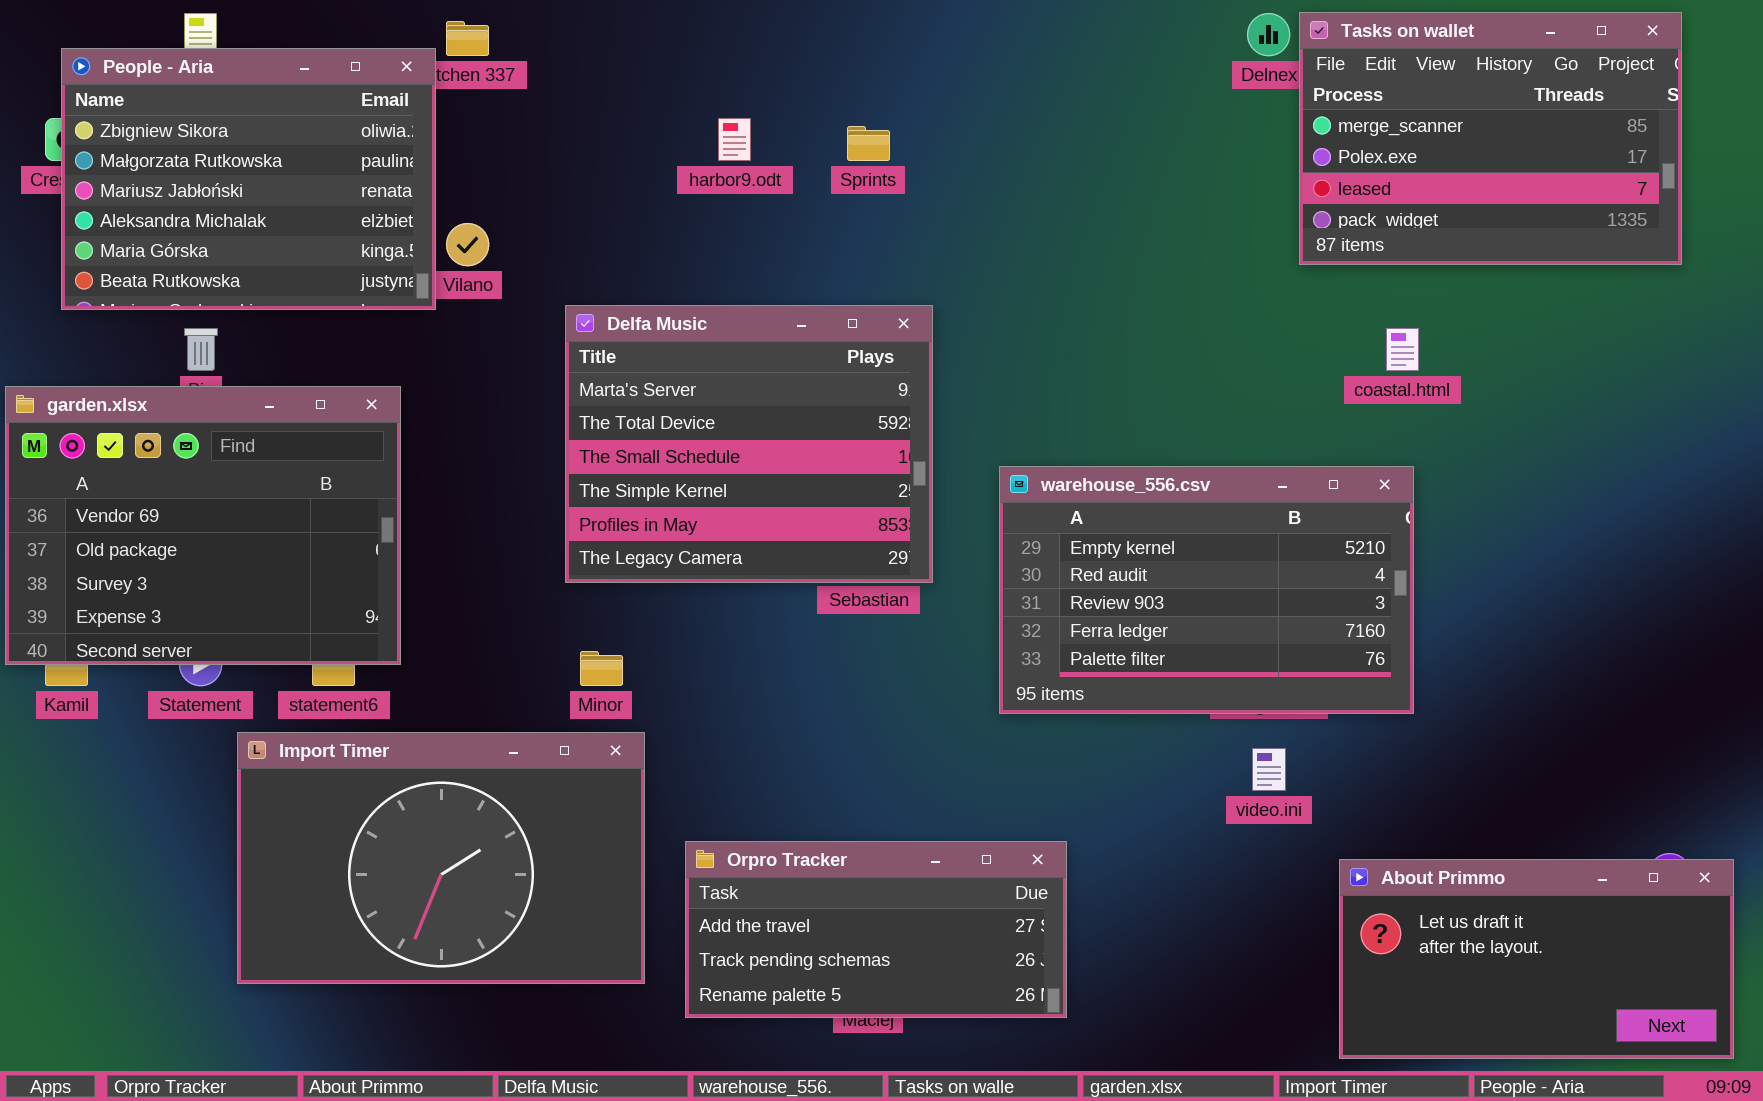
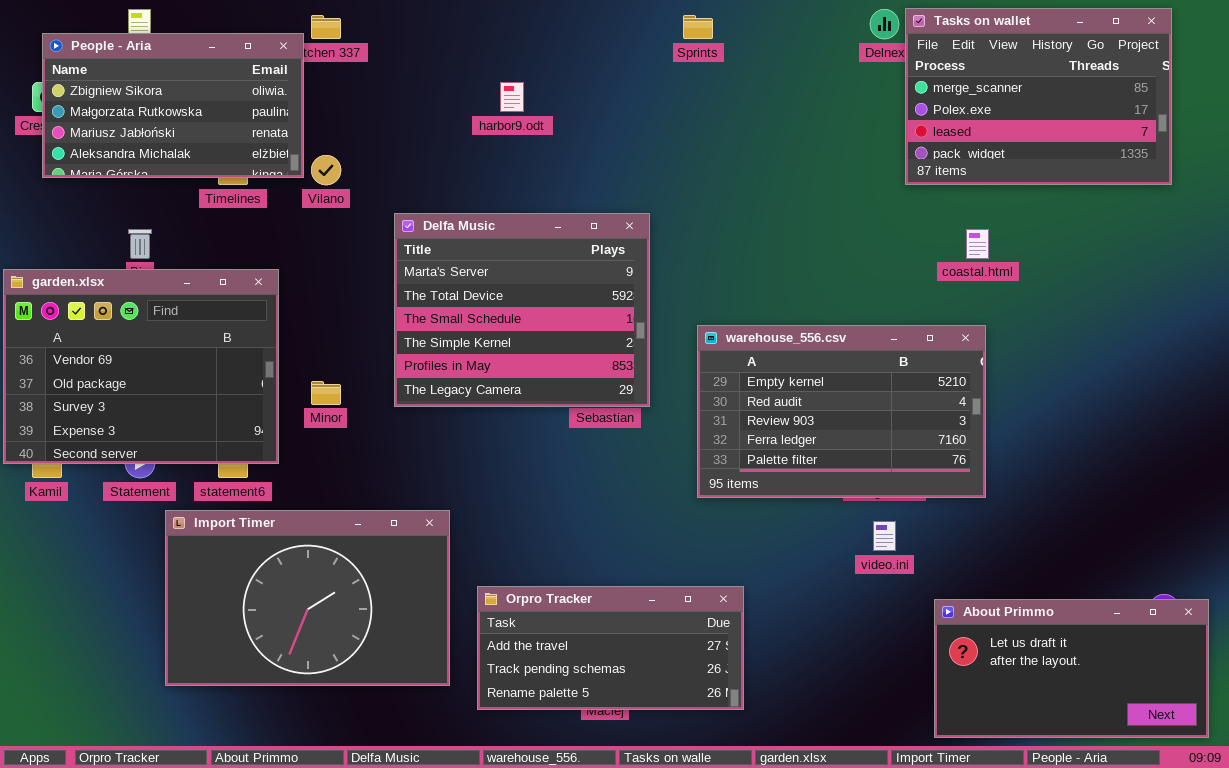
People - Aria: [61,48,436,310] -> [42,33,304,178], resized
Sprints: [847,126,890,161] -> [683,15,713,39], moved
Minor: [580,651,623,686] -> [311,381,341,405], moved

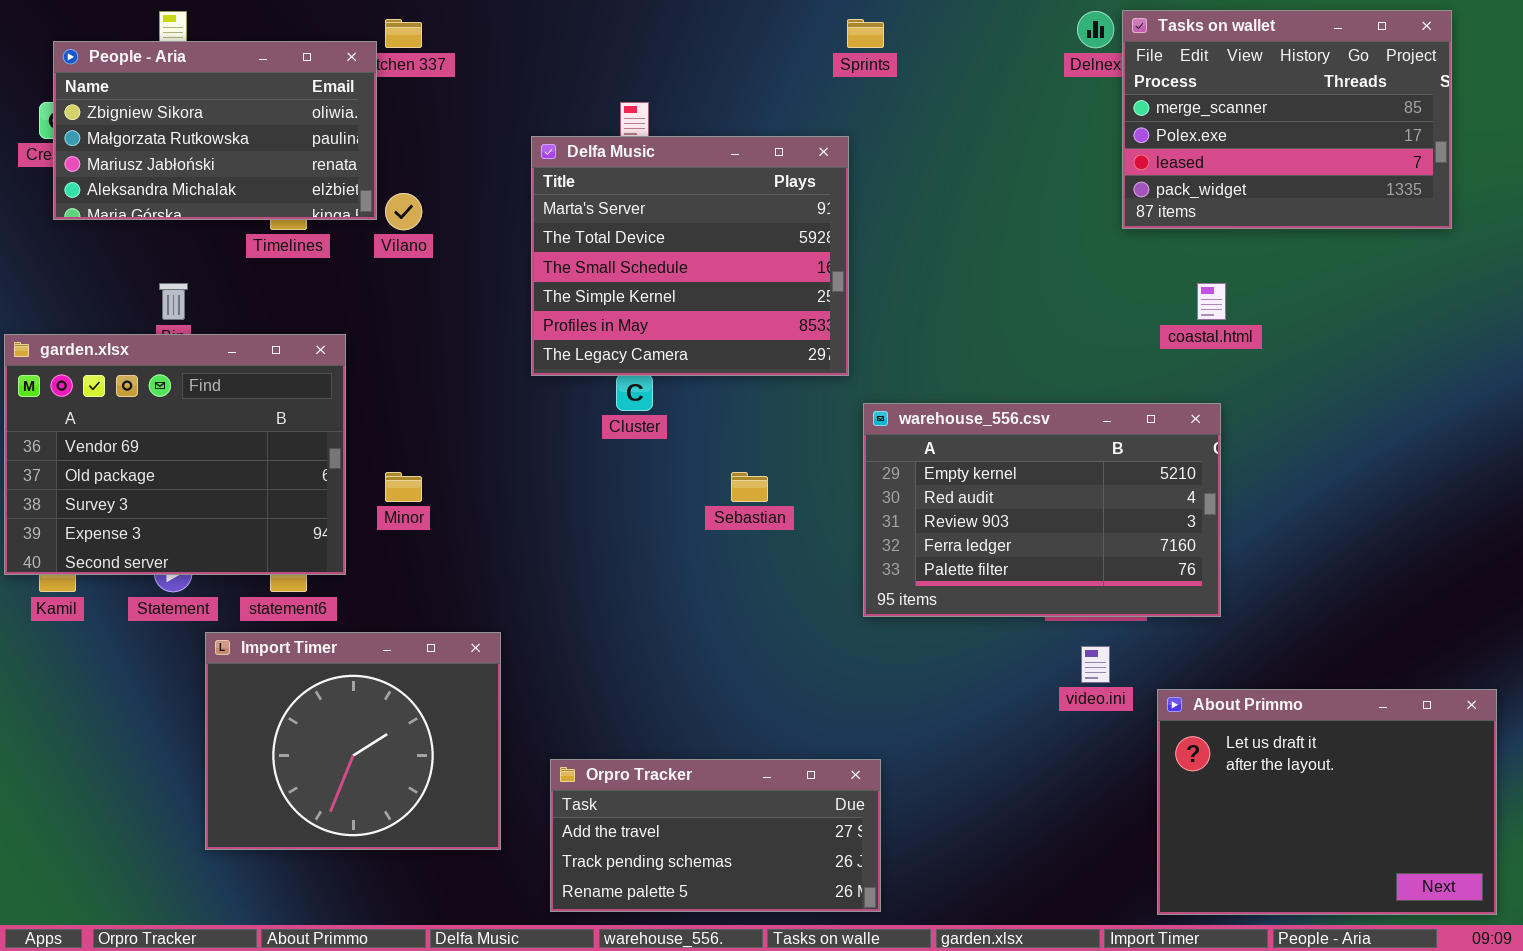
Delfa Music: [394,213,650,407] -> [531,136,849,376], moved
Import Timer: [165,510,450,686] -> [205,632,501,850], resized
Orpro Tracker: [477,586,744,710] -> [550,759,881,912], moved
About Primmo: [934,599,1209,738] -> [1157,689,1497,915], resized

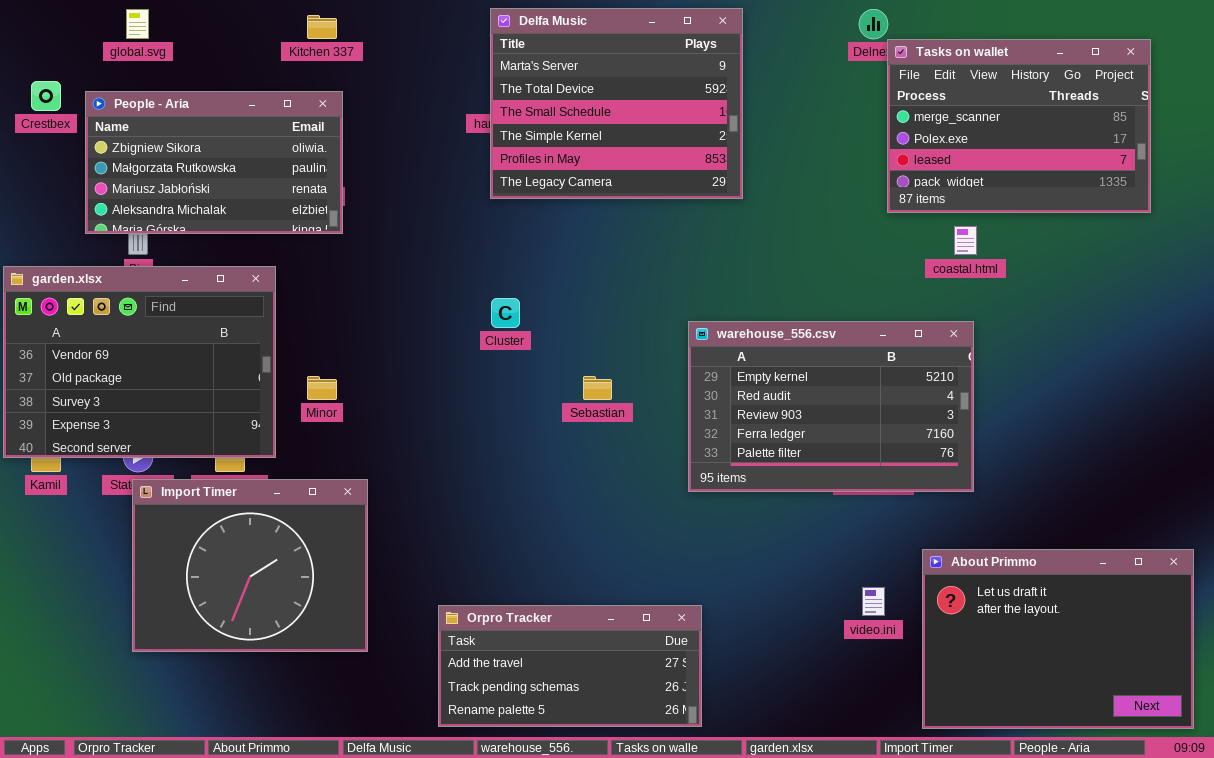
Tasks on wallet: [1122,10,1452,229] -> [887,39,1151,213], moved
People - Aria: [53,41,377,220] -> [85,91,343,234], moved
Delfa Music: [531,136,849,376] -> [490,8,743,199], moved
Import Timer: [205,632,501,850] -> [132,479,368,652], moved
video.ini: [1081,646,1110,683] -> [862,587,885,616], moved

